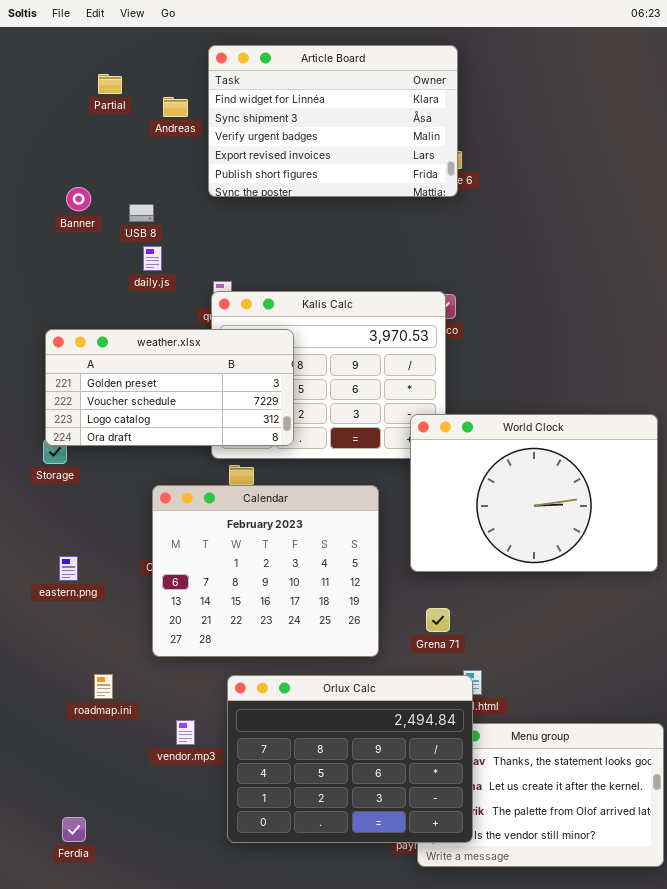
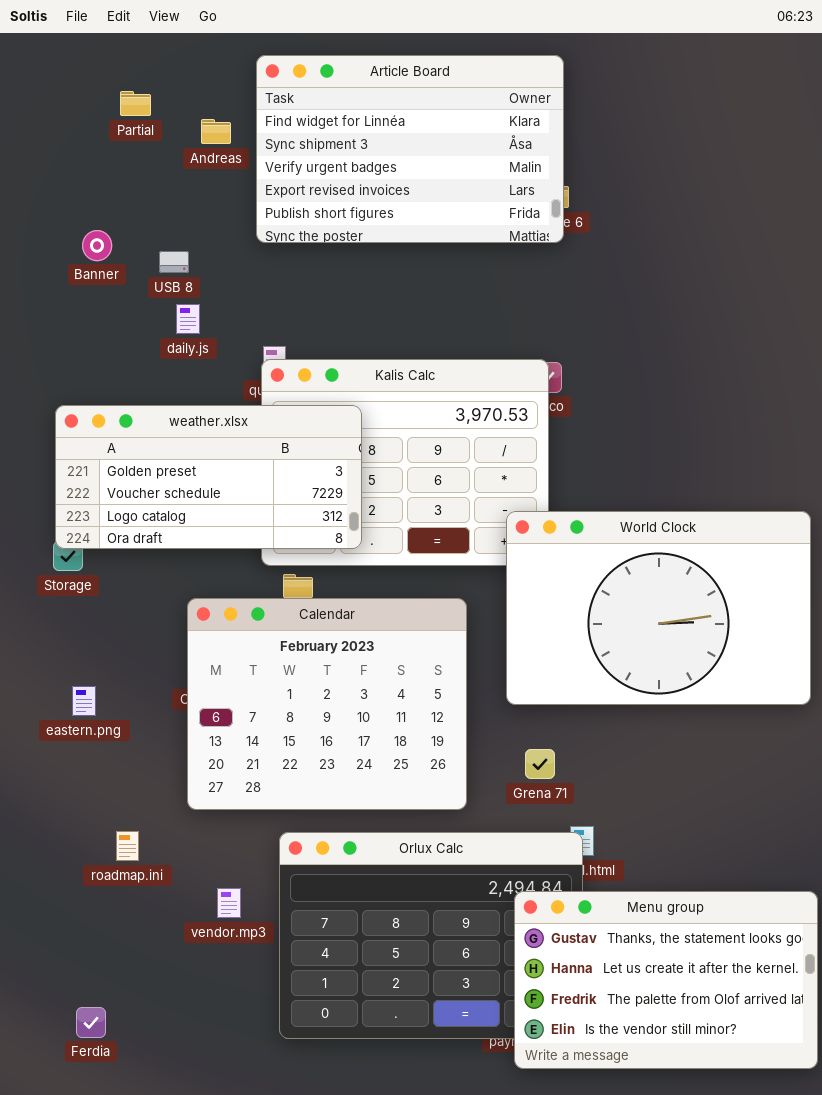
Menu group: [417,723,664,867] -> [514,891,818,1069], raised

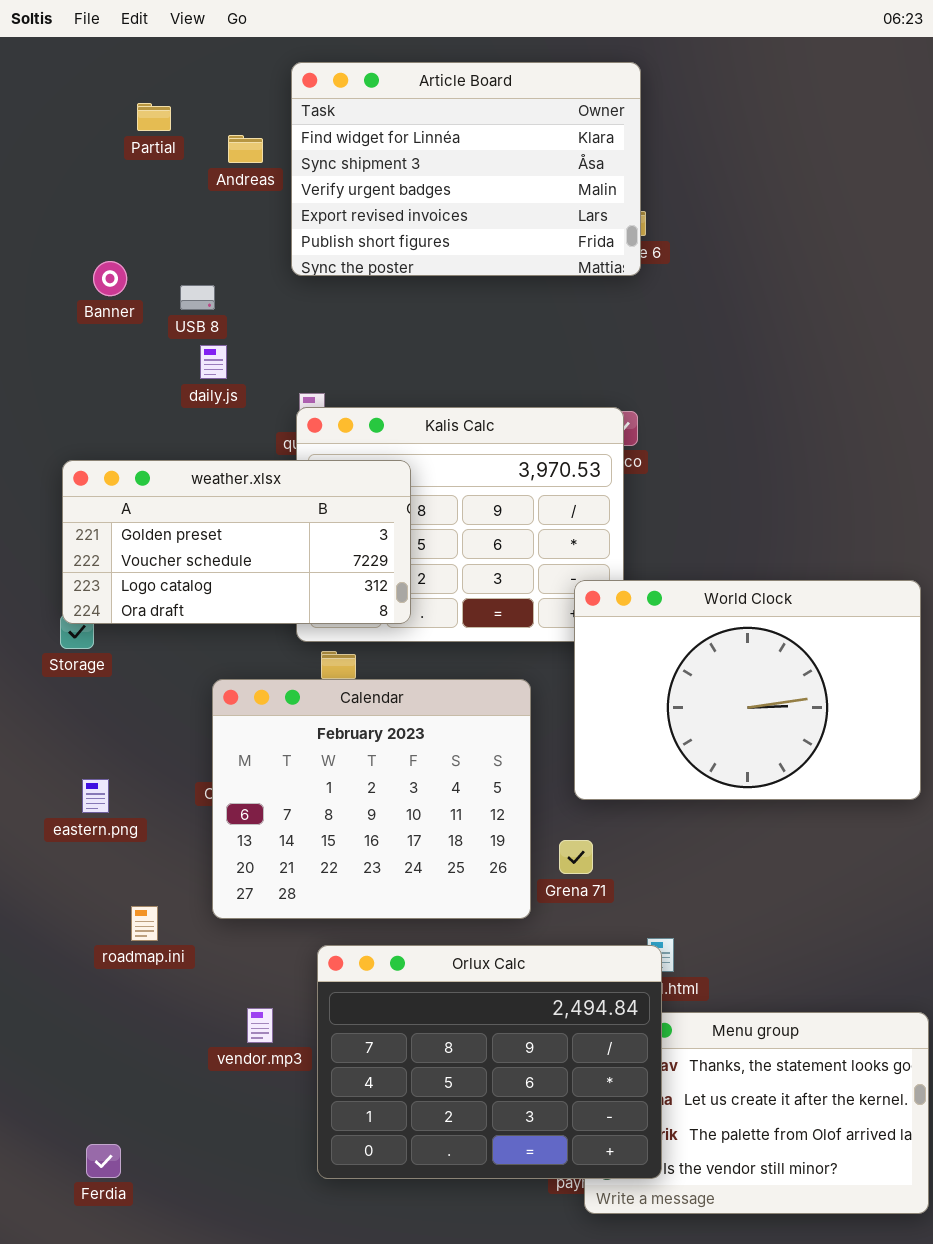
Grena 71: [525,749,555,779] -> [559,840,593,874], moved
roadmap.ini: [116,831,139,861] -> [131,906,158,941], moved
Orlux Calc: [279,832,583,1039] -> [317,945,662,1179], raised

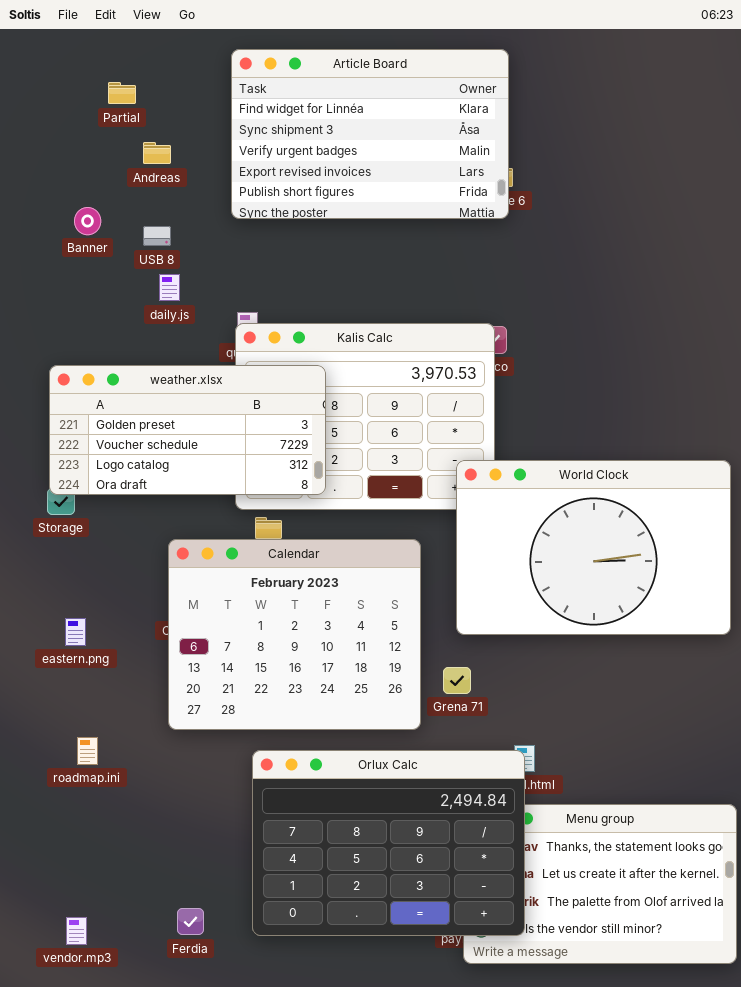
Andreas: [228,135,263,163] -> [143,142,171,164], moved
roadmap.ini: [131,906,158,941] -> [77,737,98,765], moved
vendor.mp3: [247,1008,273,1043] -> [66,917,87,945], moved
Ferdia: [86,1144,121,1178] -> [177,908,204,935], moved

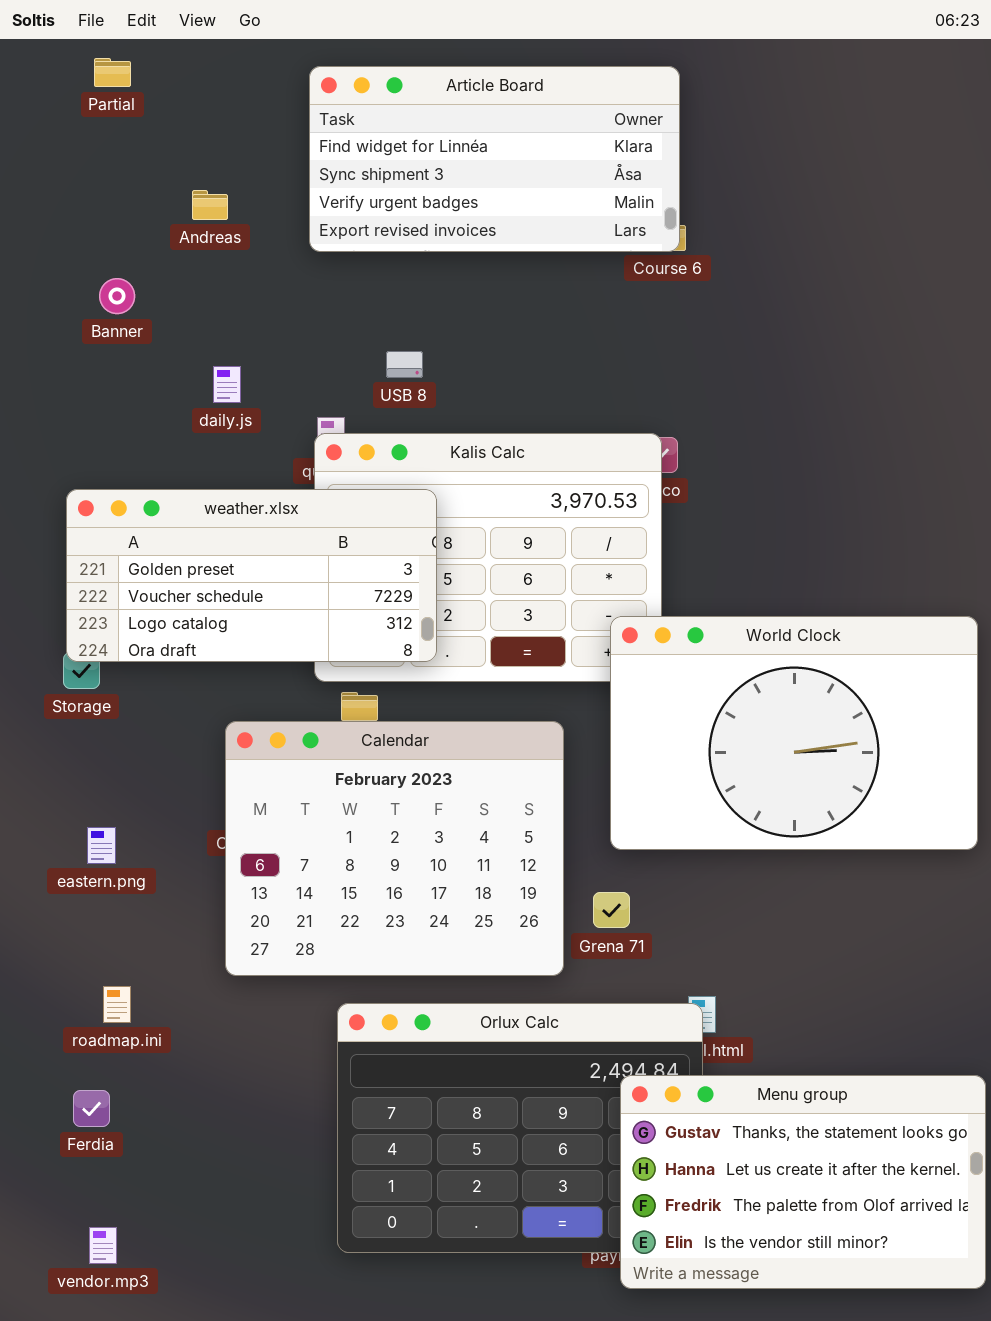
Article Board: [231,49,509,219] -> [309,66,680,252], resized
Partial: [108,82,136,104] -> [94,58,131,87], moved
USB 8: [143,226,171,246] -> [386,351,423,378], moved
Menu group: [463,804,737,964] -> [620,1075,986,1289], raised
Ferdia: [177,908,204,935] -> [73,1090,110,1127], moved

